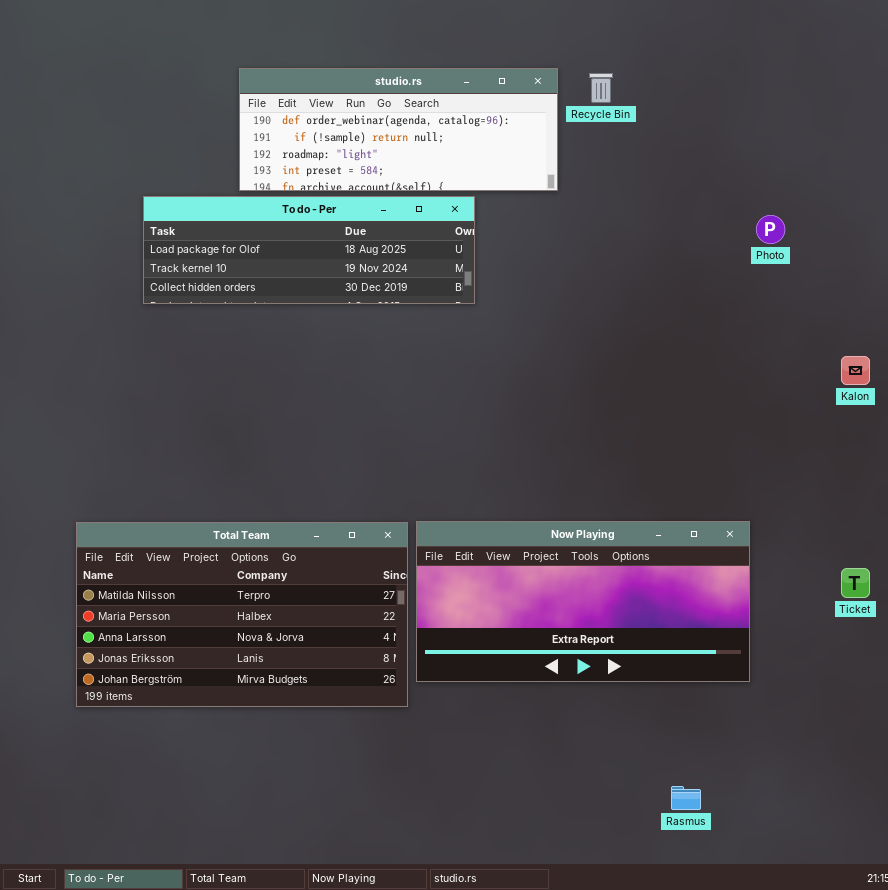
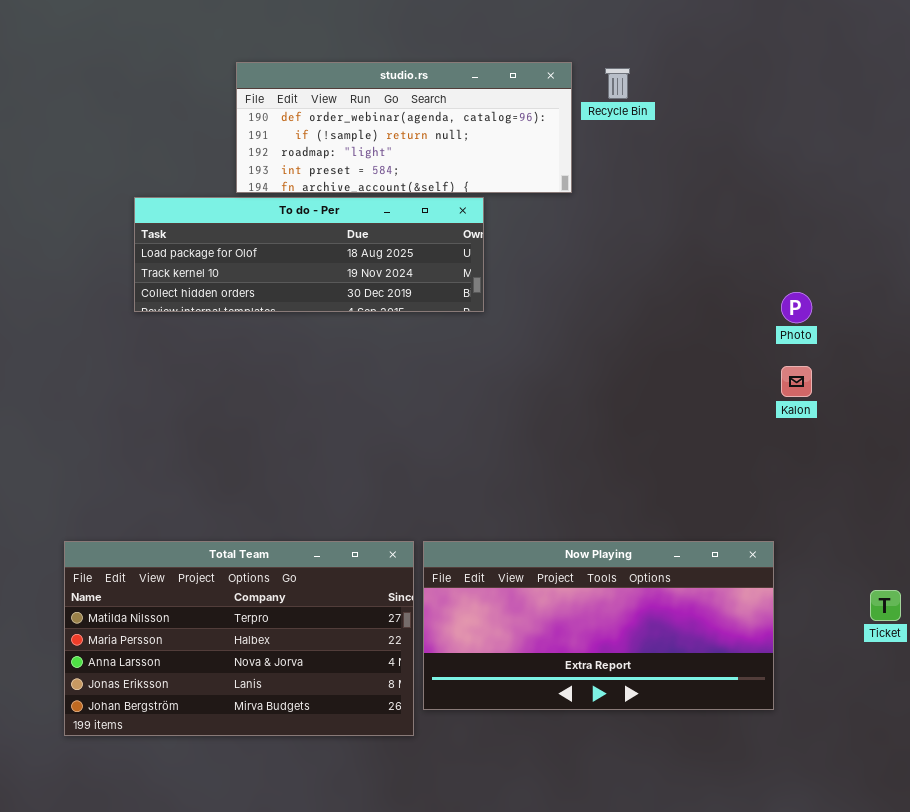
Photo: [756,215,785,244] -> [781,292,812,323], moved
Kalon: [841,356,870,385] -> [781,366,812,397], moved

